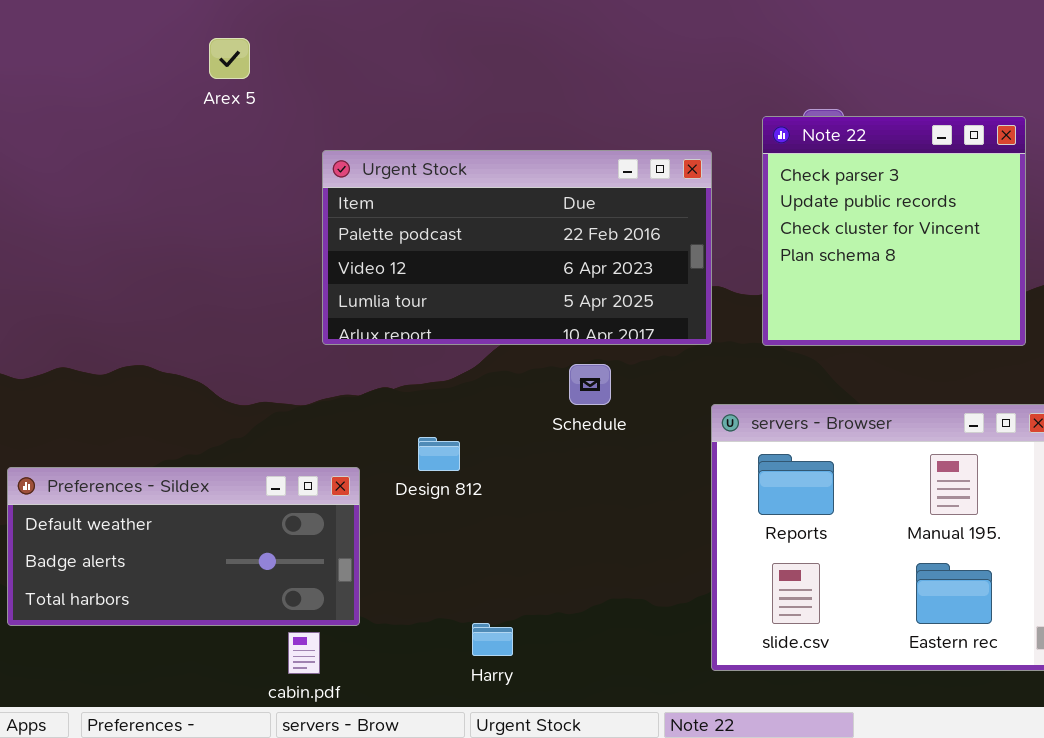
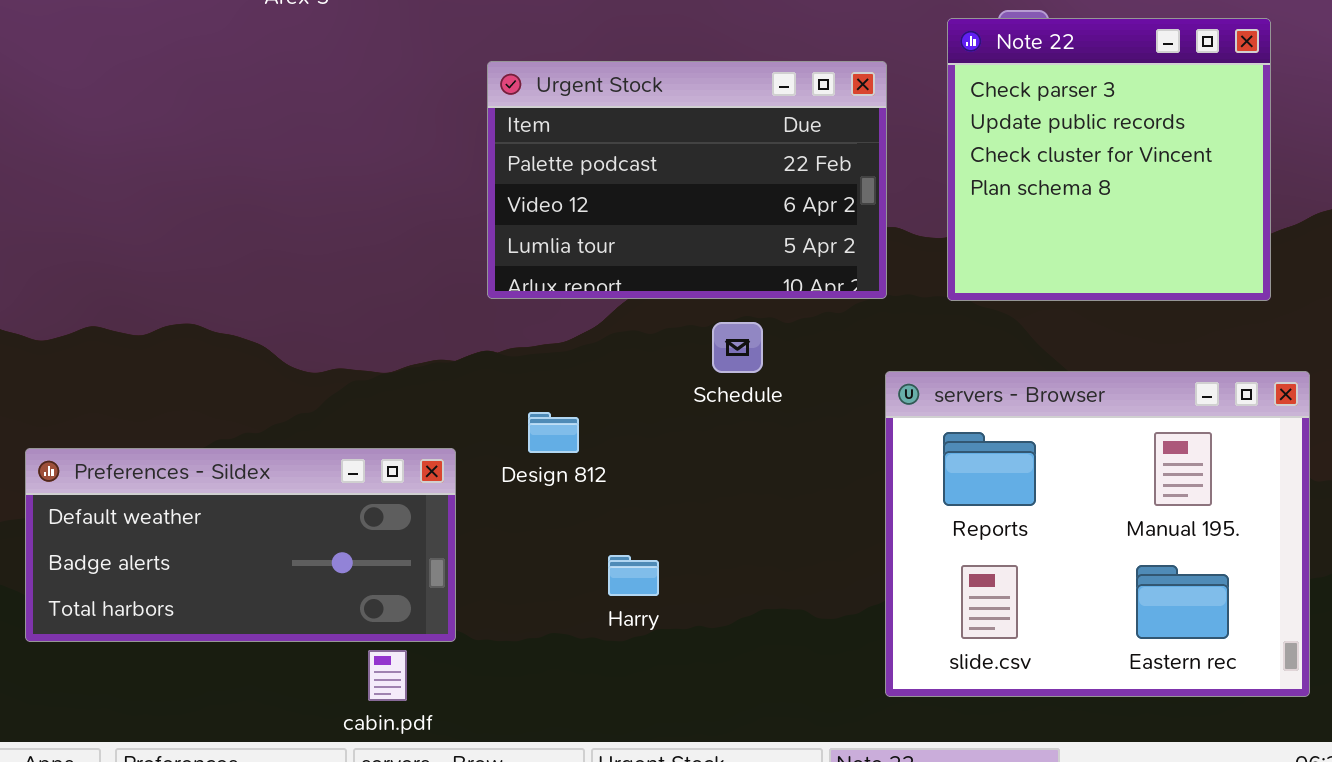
Urgent Stock: [322,150,712,345] -> [487,61,887,299], resized
Harry: [472,623,513,656] -> [608,555,659,596], moved

